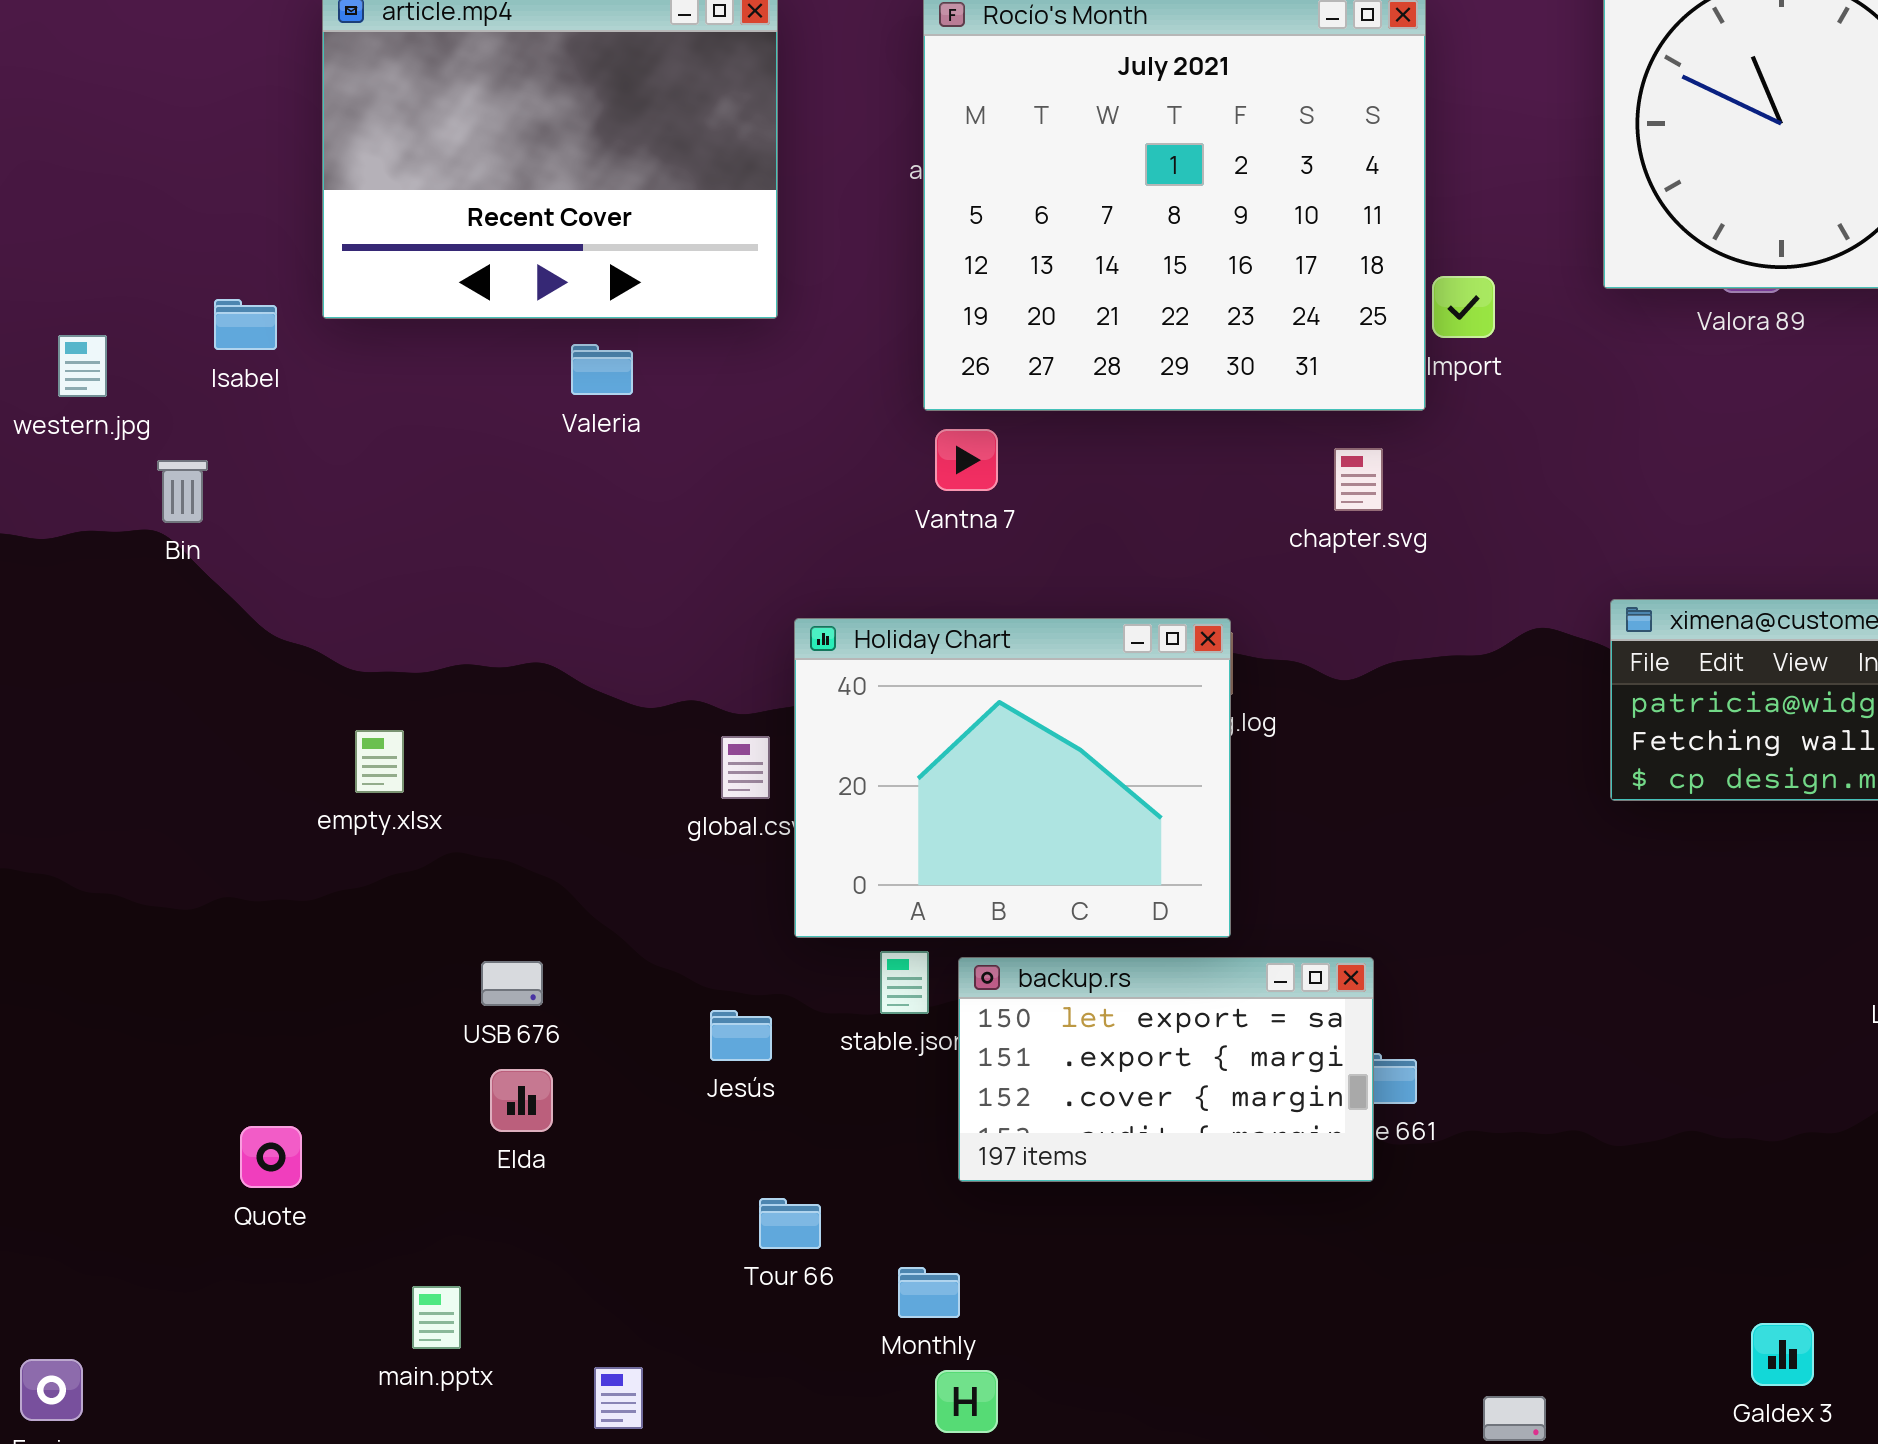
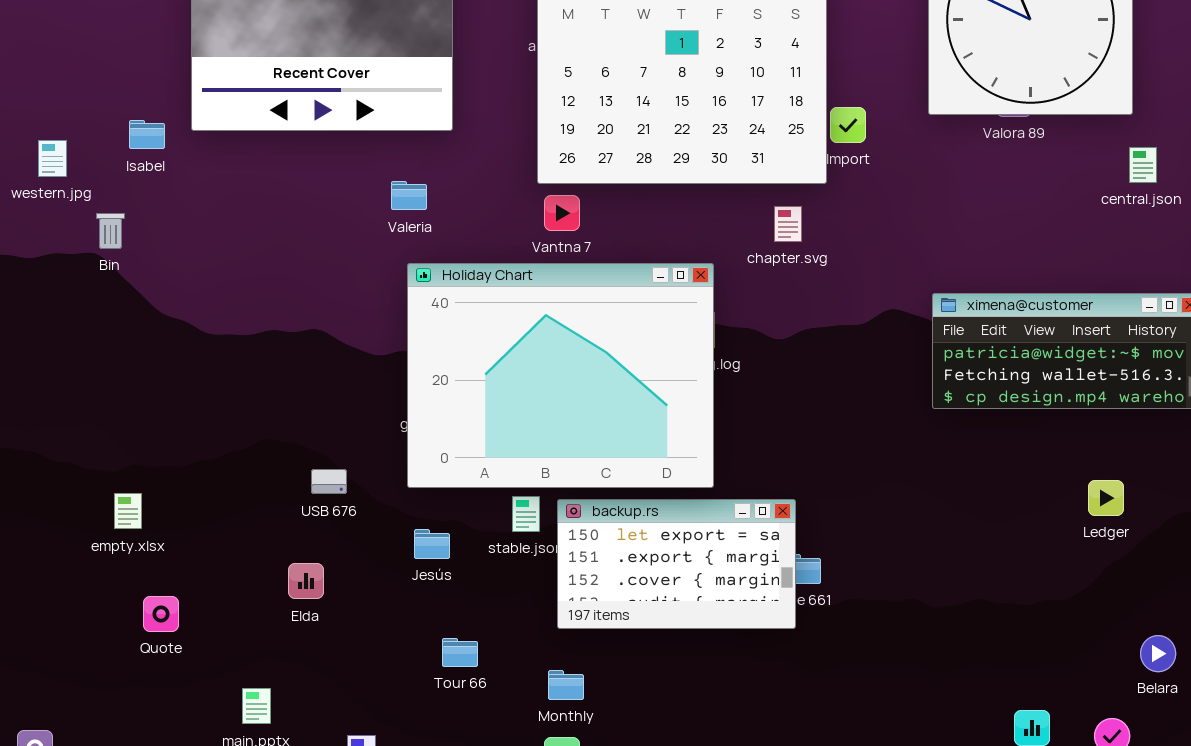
Valeria: [571,344,633,395] -> [391,181,427,210], moved
Holiday Chart: [794,618,1231,938] -> [407,263,714,488], resized
empty.xlsx: [355,730,404,793] -> [114,493,142,529], moved
USB 676: [481,961,543,1006] -> [311,469,347,494], moved
Monthly: [898,1267,960,1318] -> [548,670,584,700], moved

